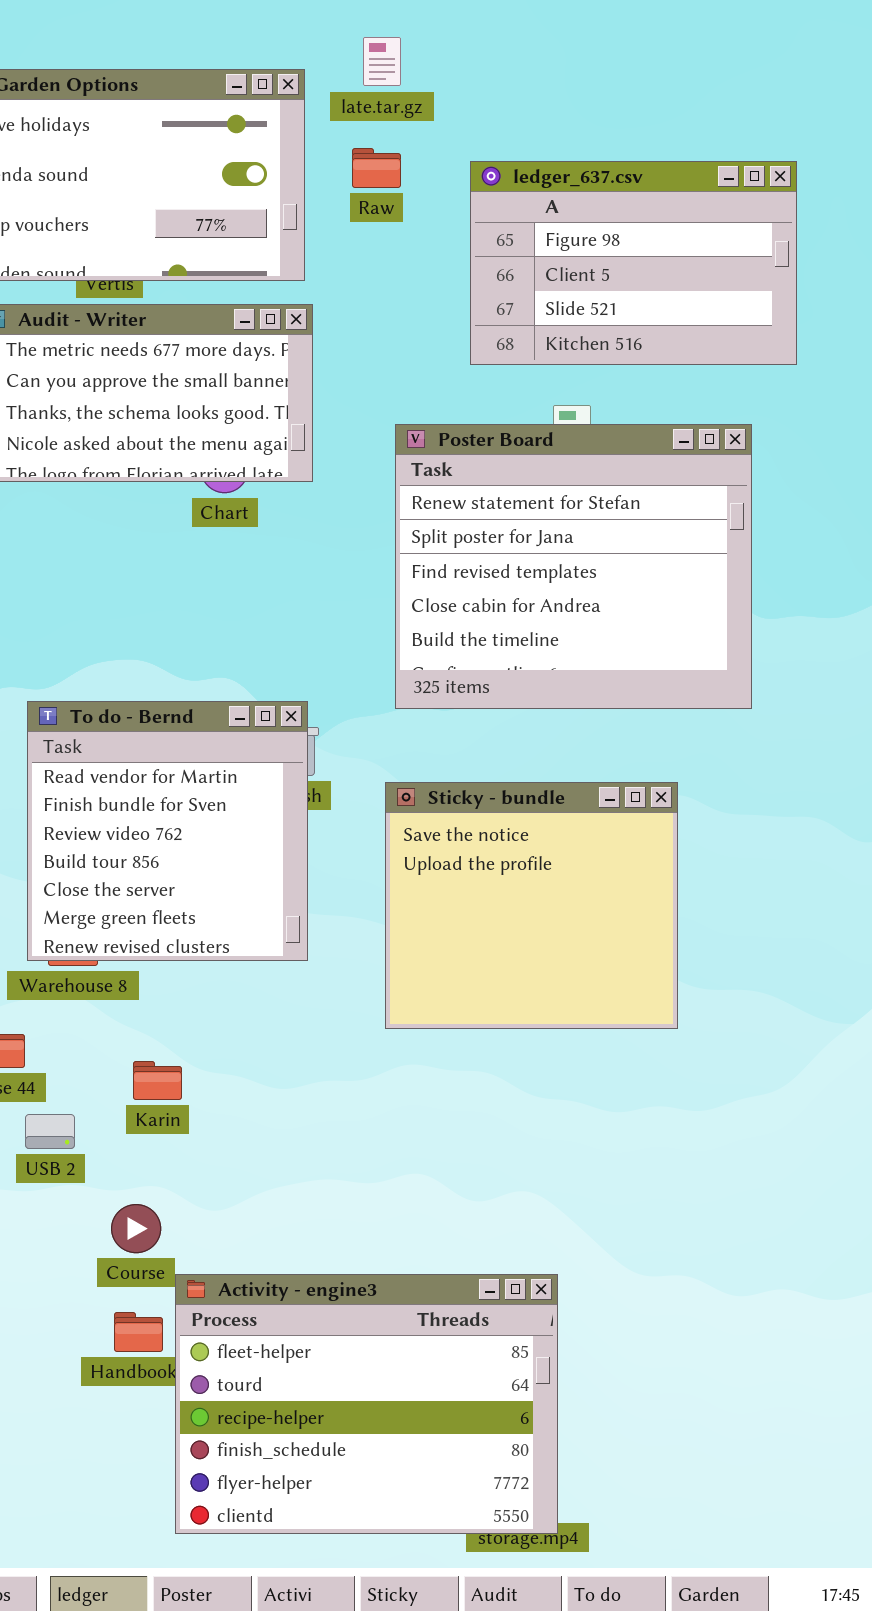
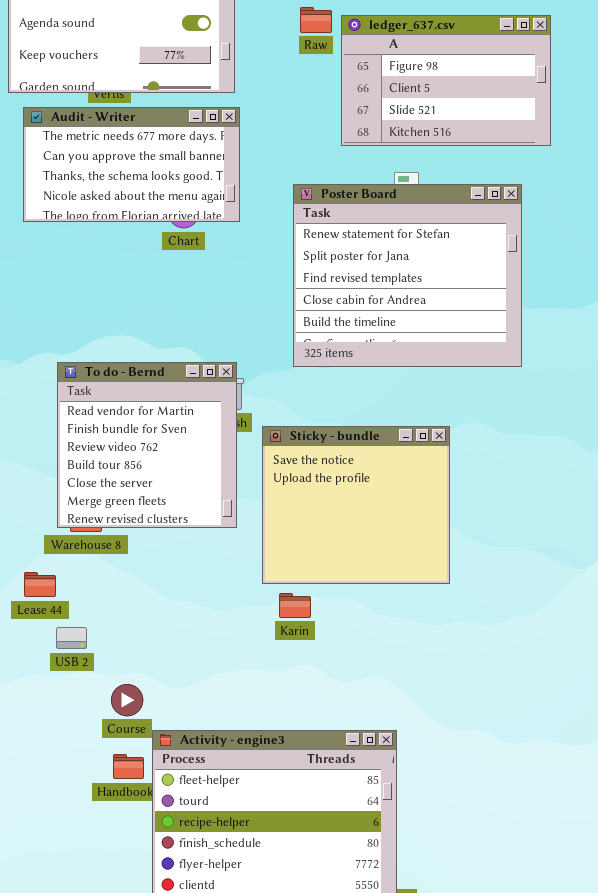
Raw: [352,148,401,188] -> [300,7,332,33], moved
Sticky - bundle: [385,782,678,1029] -> [262,426,450,584], moved
Karin: [133,1061,182,1100] -> [279,593,311,618], moved

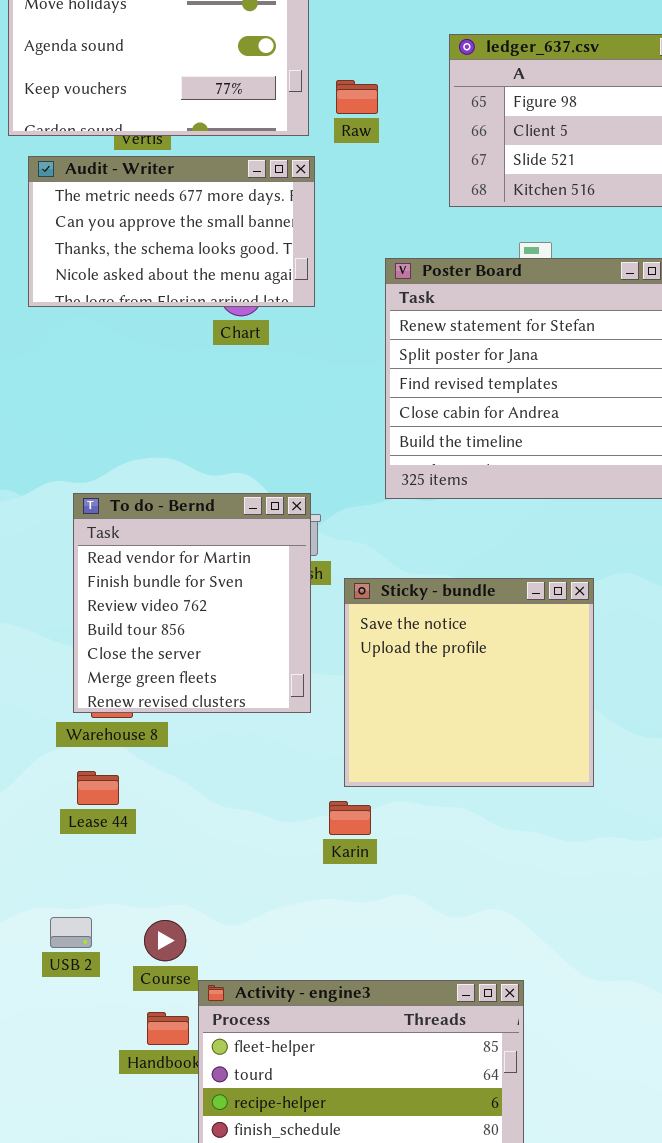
Raw: [300,7,332,33] -> [336,80,378,114], moved
Lease 44: [24,572,56,597] -> [77,771,119,805], moved
Karin: [279,593,311,618] -> [329,801,371,835], moved
USB 2: [56,627,87,649] -> [50,917,92,948], moved

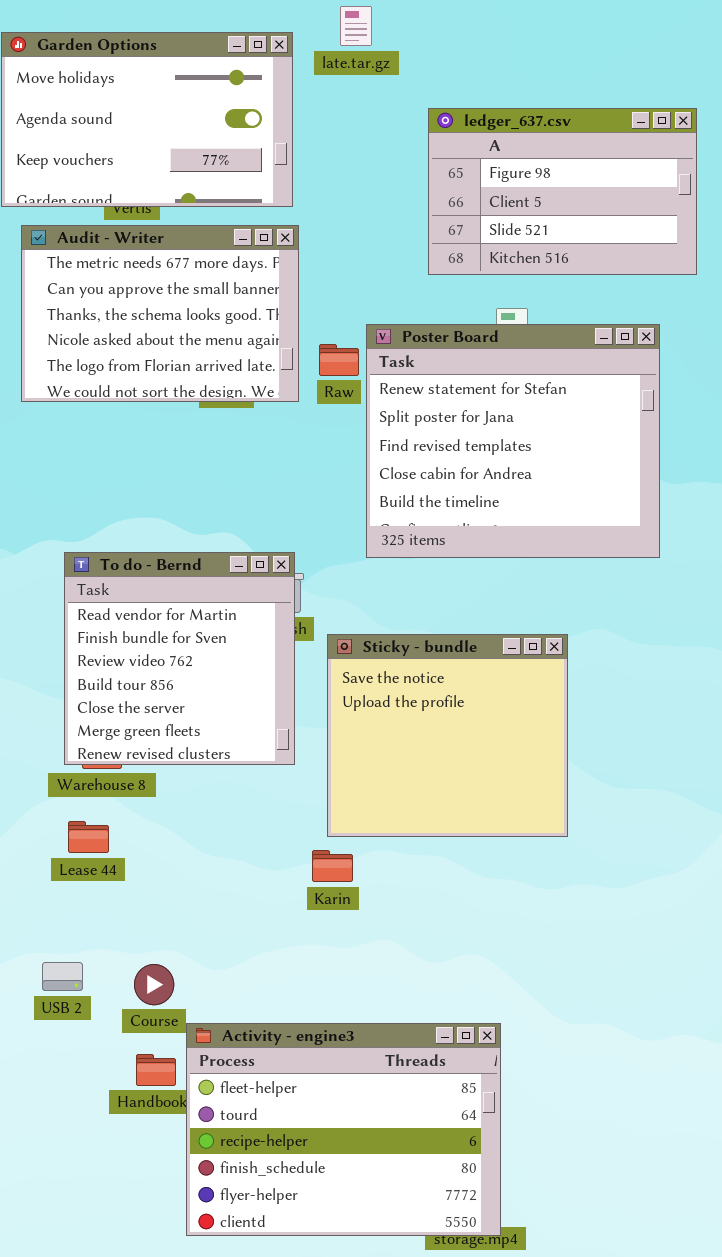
Raw: [336,80,378,114] -> [319,344,359,376], moved
Audit - Writer: [28,156,315,307] -> [21,225,299,402], resized

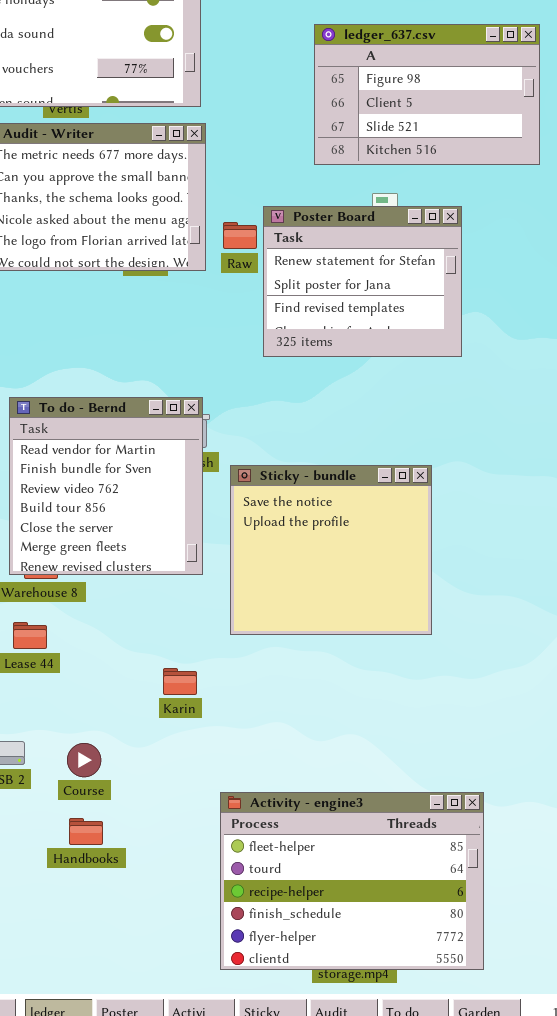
Poster Board: [366,324,660,558] -> [263,206,462,357], resized
Karin: [312,850,353,882] -> [163,668,197,695], moved
Activity - engine3: [186,1023,501,1236] -> [220,792,484,970], moved

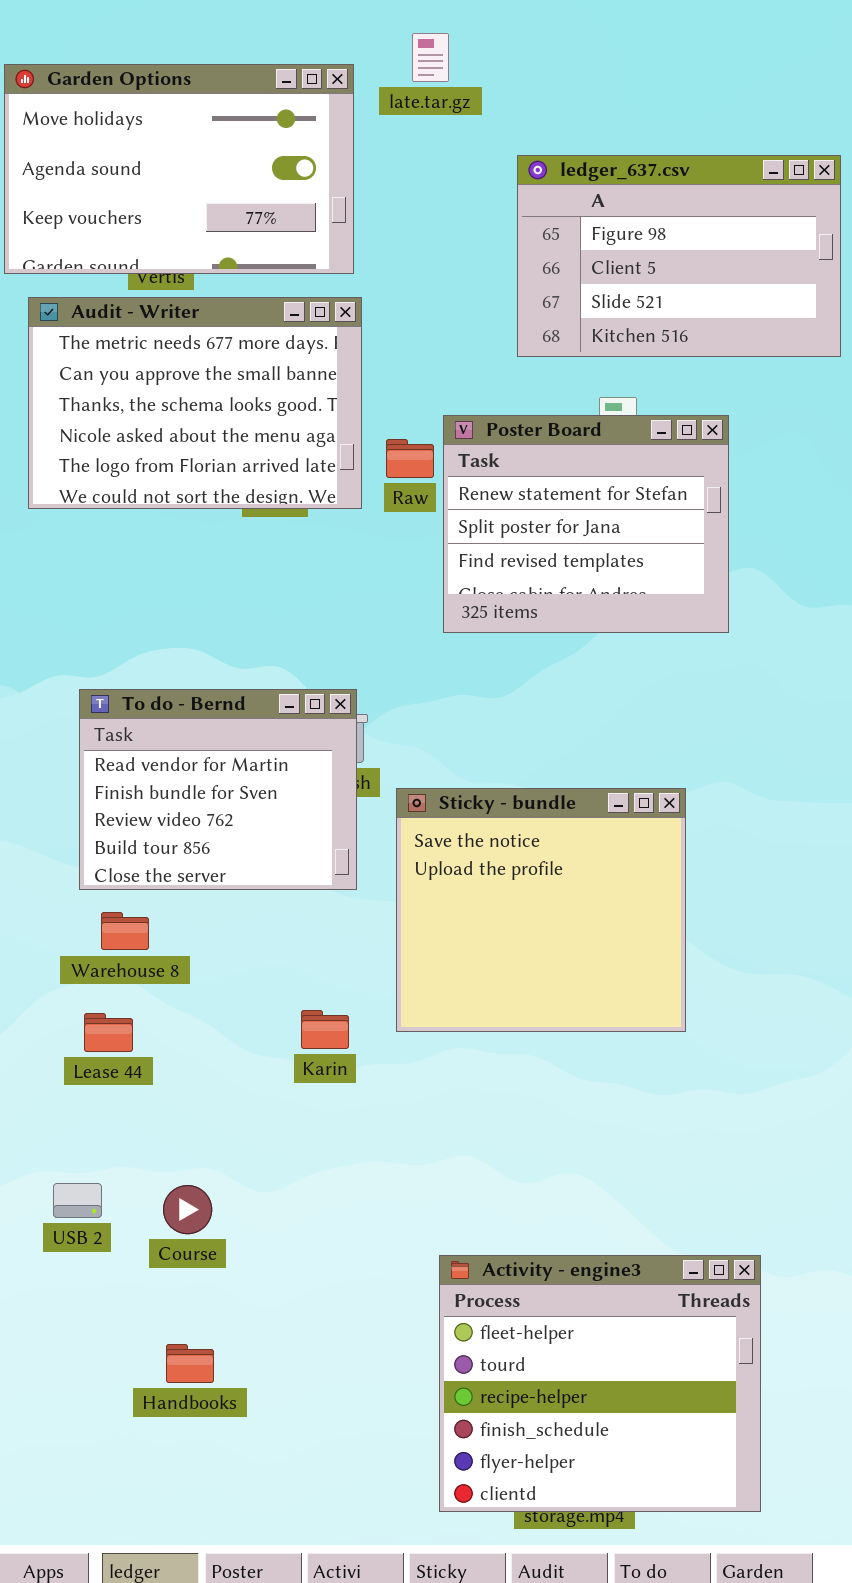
To do - Bernd: [9,397,203,575] -> [79,689,357,890], resized
Karin: [163,668,197,695] -> [301,1010,349,1049], moved
Activity - engine3: [220,792,484,970] -> [439,1255,761,1512], resized
Handbooks: [69,818,103,845] -> [166,1344,214,1383], moved

